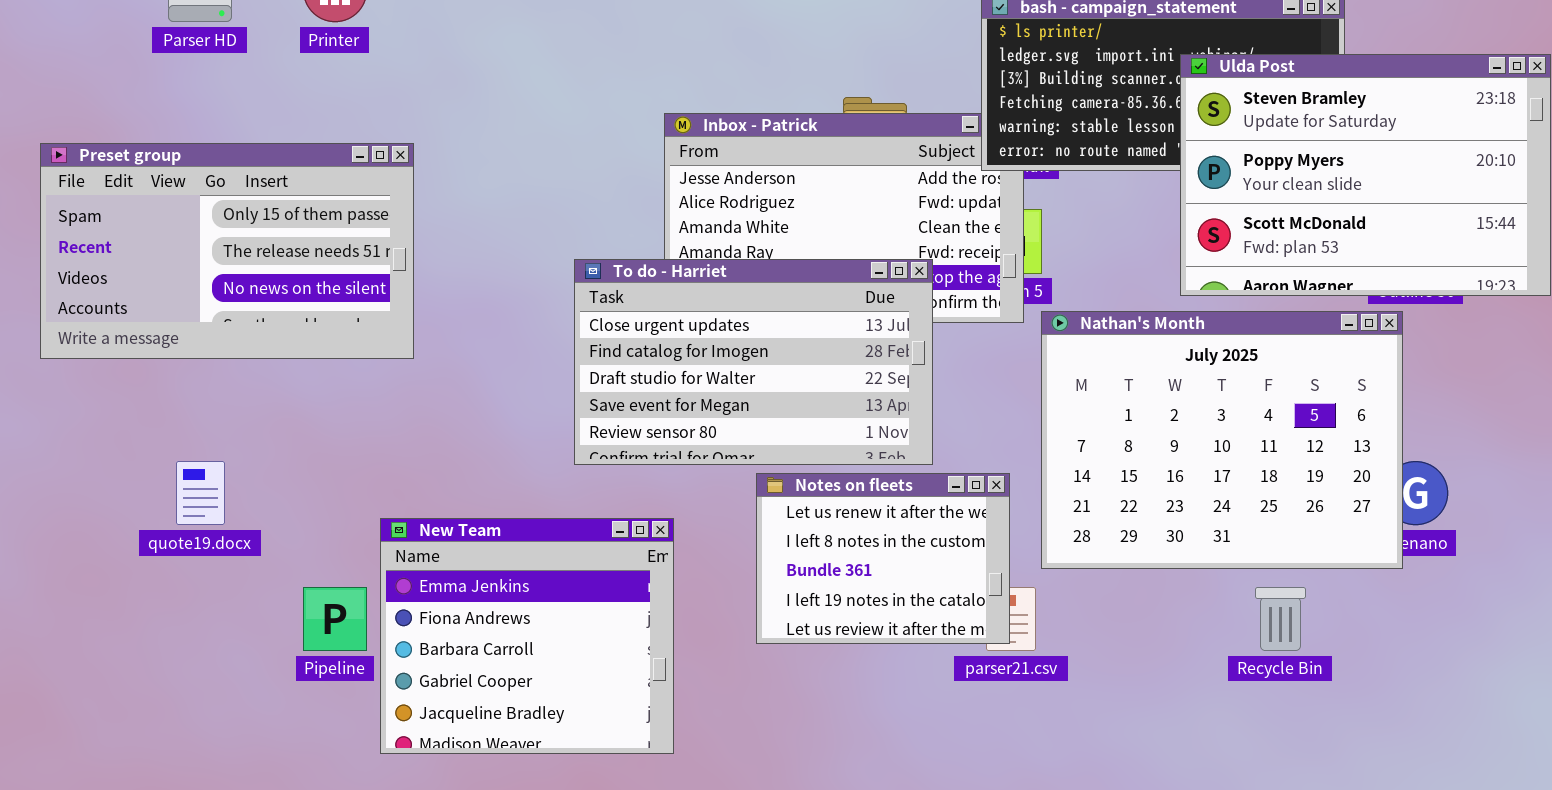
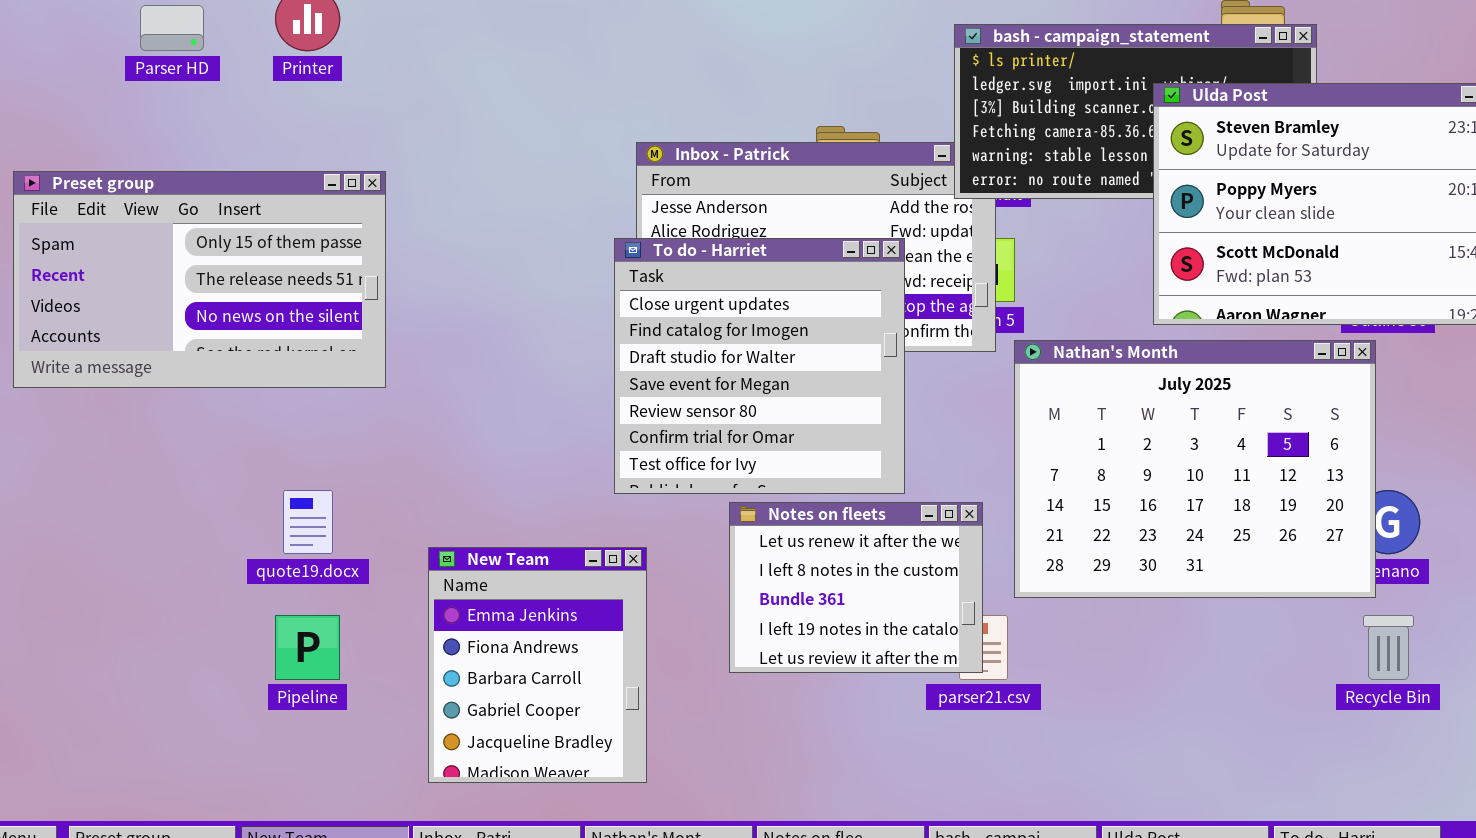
To do - Harriet: [574,259,933,465] -> [614,238,905,494], resized
quote19.docx: [176,461,225,525] -> [283,490,333,554], moved
New Team: [380,518,674,754] -> [428,547,647,783], resized
Recycle Bin: [1255,587,1306,651] -> [1363,615,1414,680], moved

